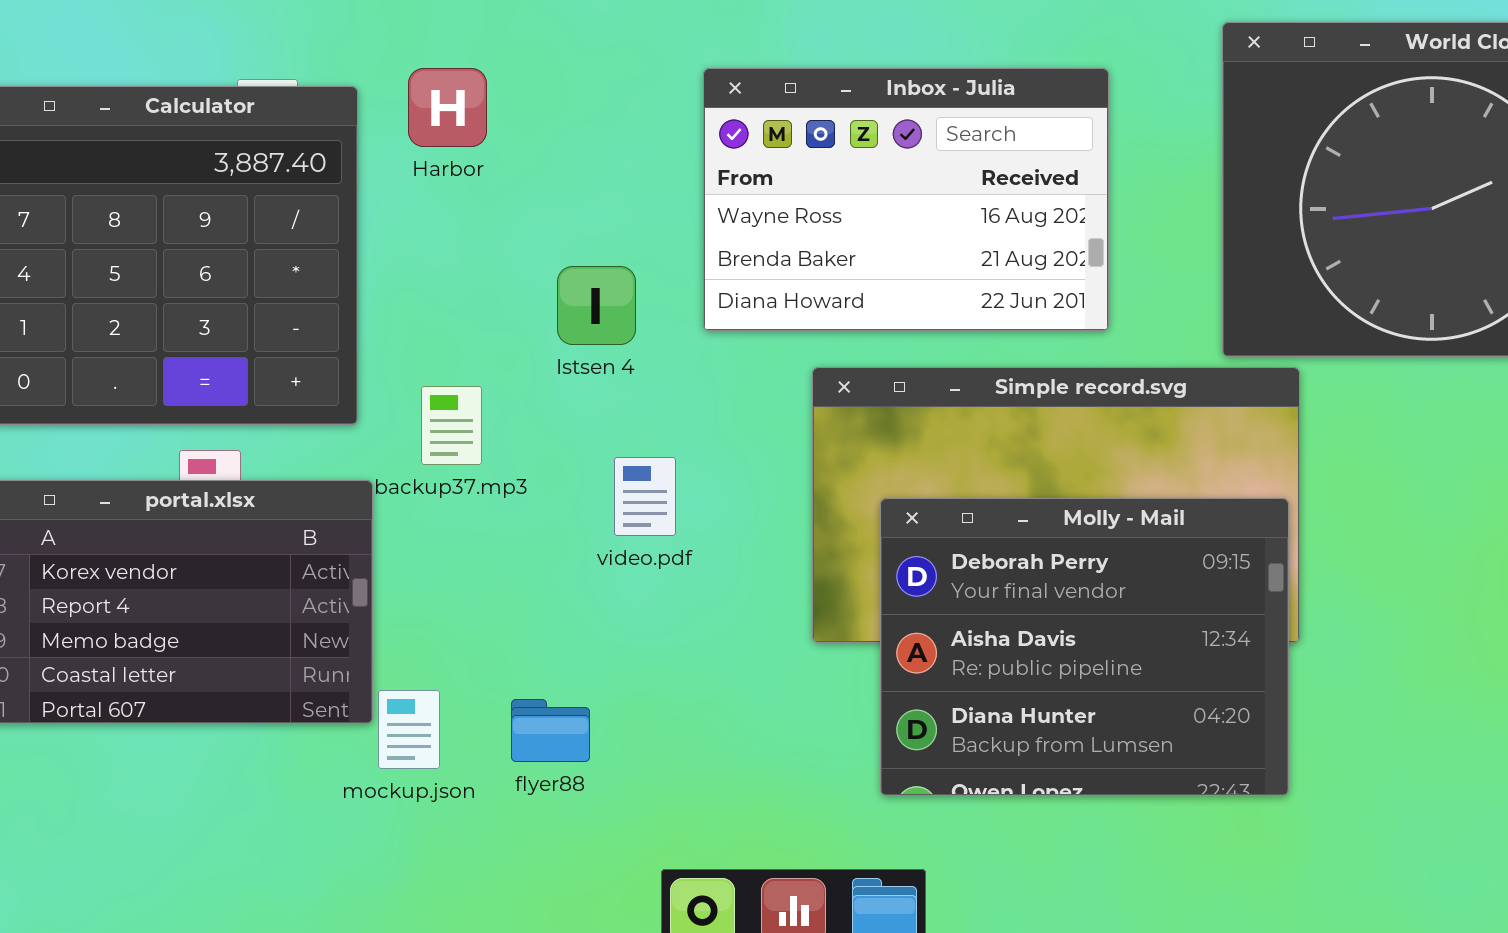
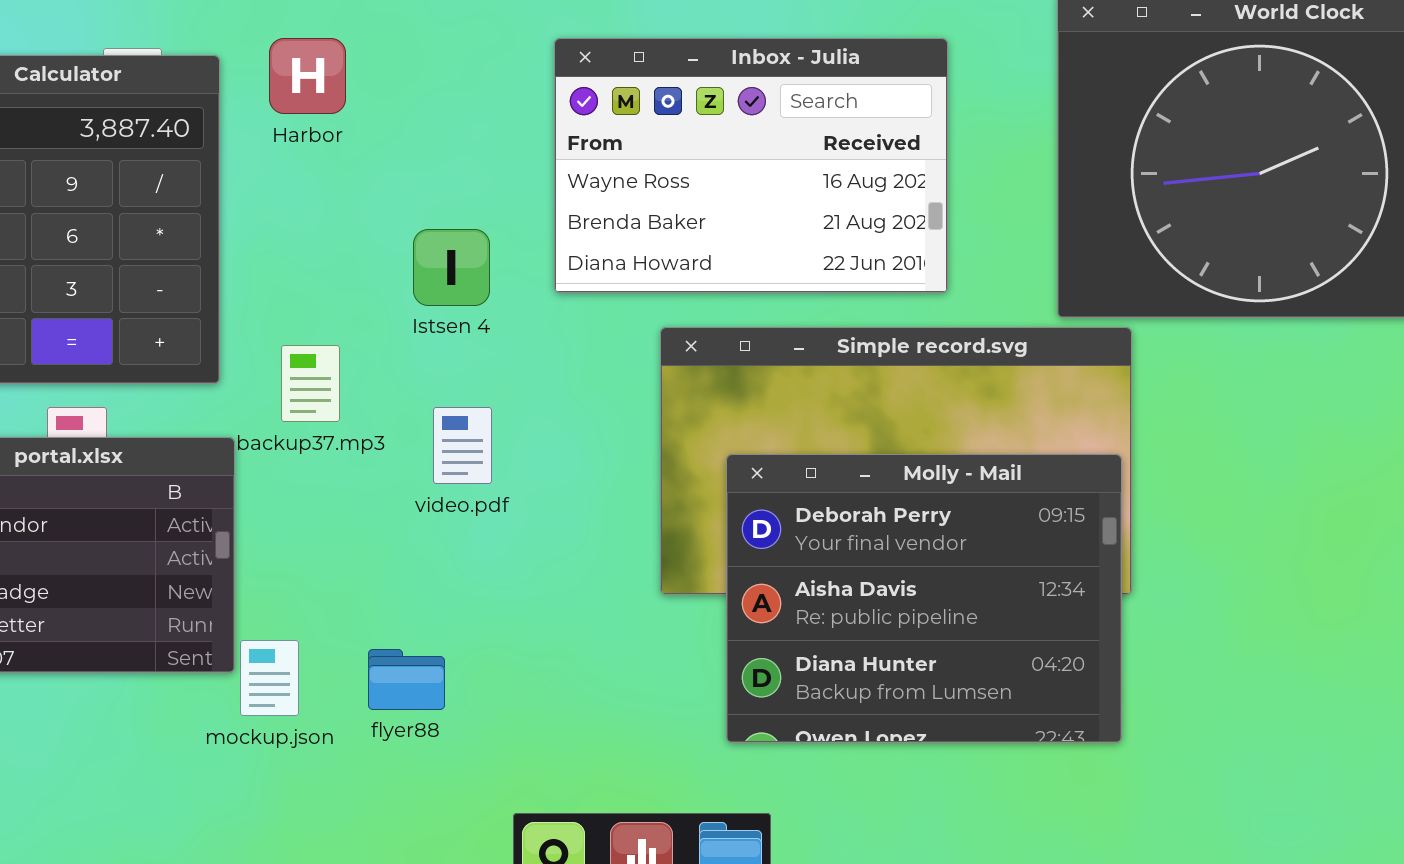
video.pdf: [614,457,676,536] -> [433,407,492,484], moved

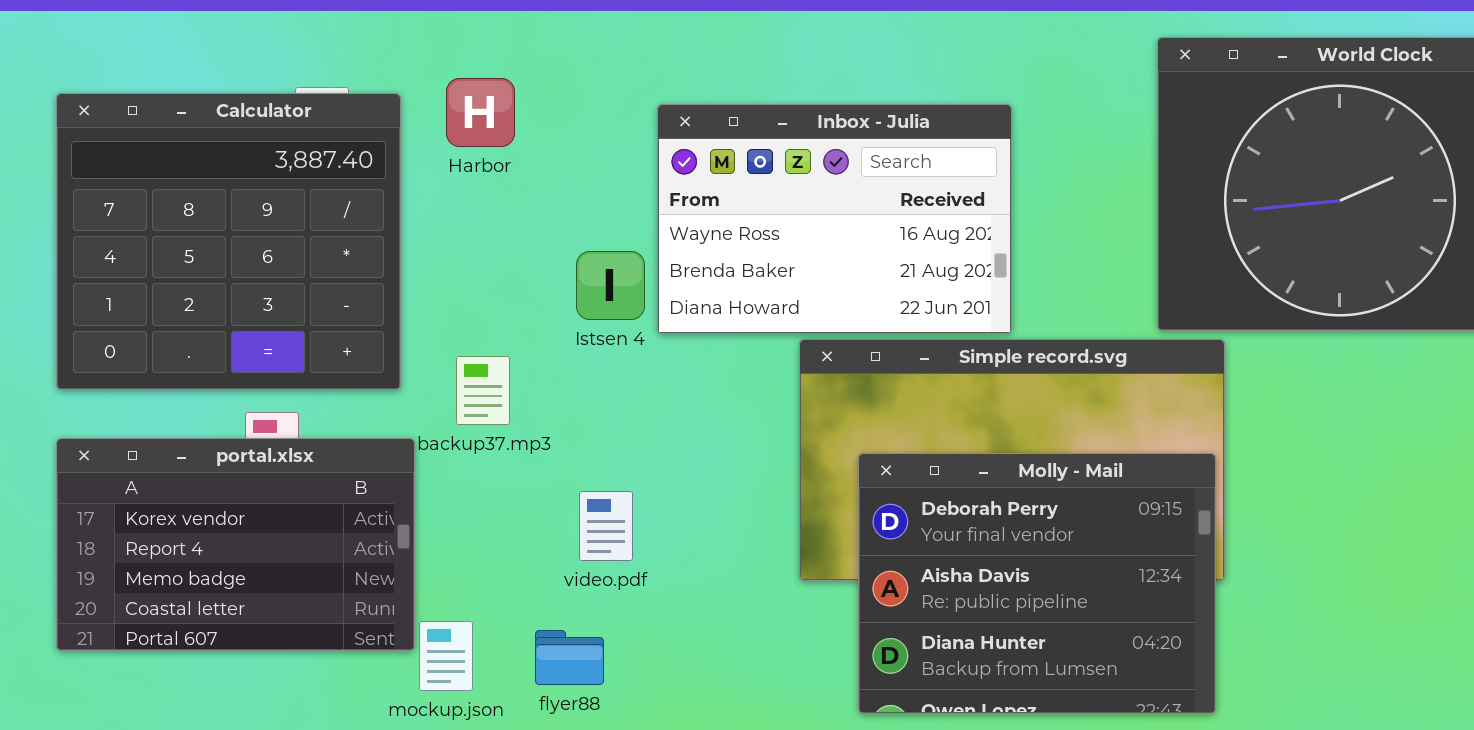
Inbox - Julia: [554,38,948,293] -> [657,104,1012,334], moved
video.pdf: [433,407,492,484] -> [579,491,633,561], moved

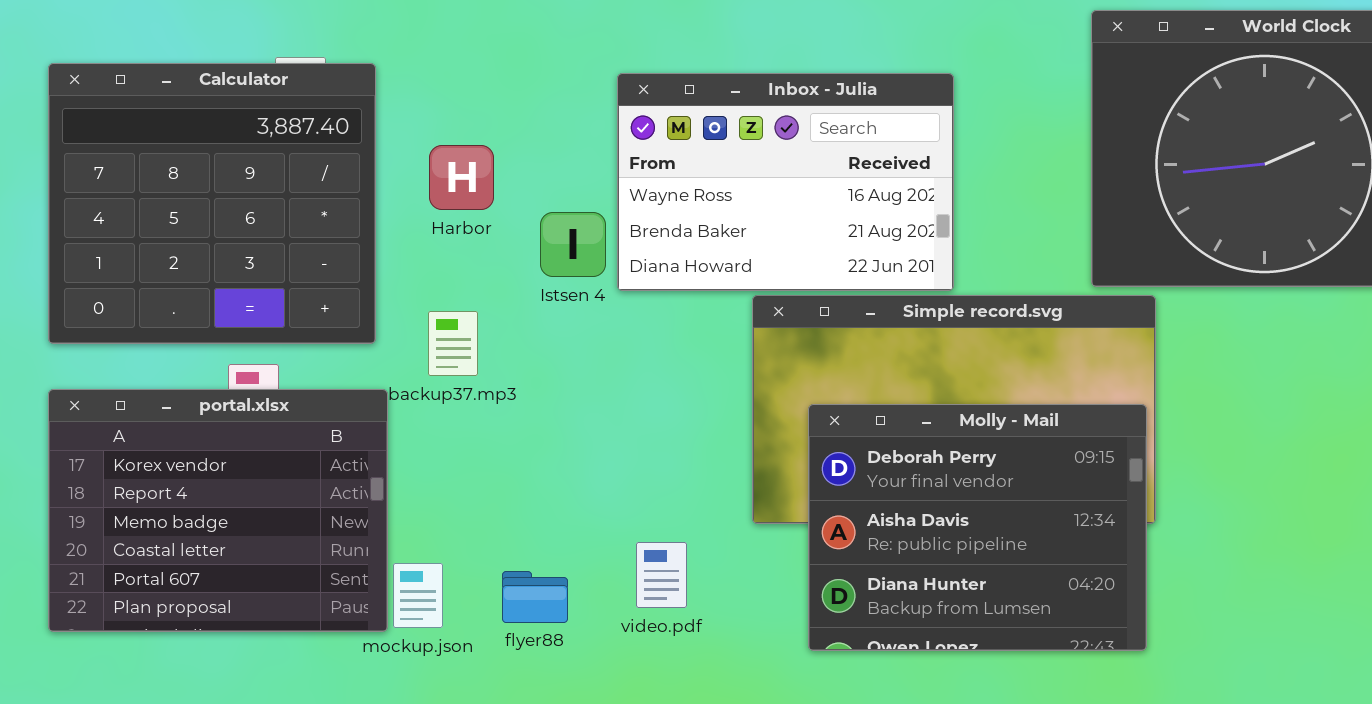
Harbor: [446,78,515,147] -> [429,145,494,210], moved
portal.xlsx: [56,438,415,651] -> [48,389,388,632], resized
video.pdf: [579,491,633,561] -> [636,542,687,608], moved

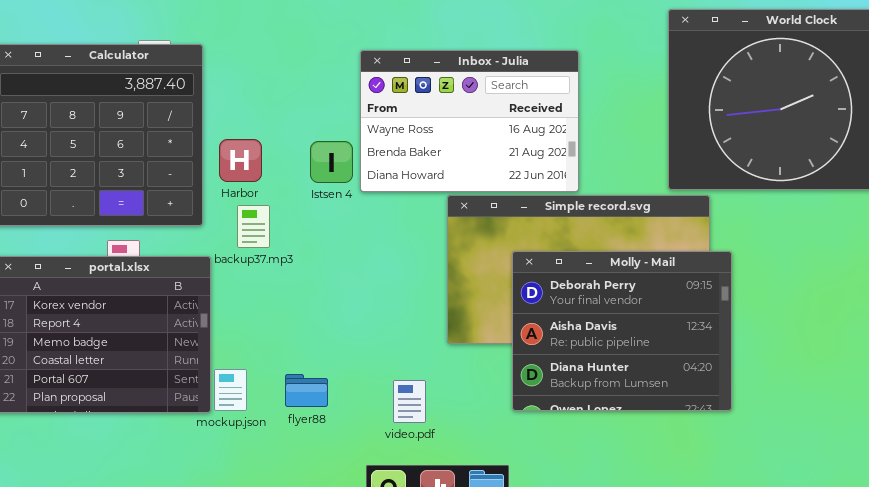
Harbor: [429,145,494,210] -> [219,139,262,182], moved
Molly - Mail: [808,404,1147,651] -> [512,251,732,411], moved
video.pdf: [636,542,687,608] -> [393,380,426,423], moved

